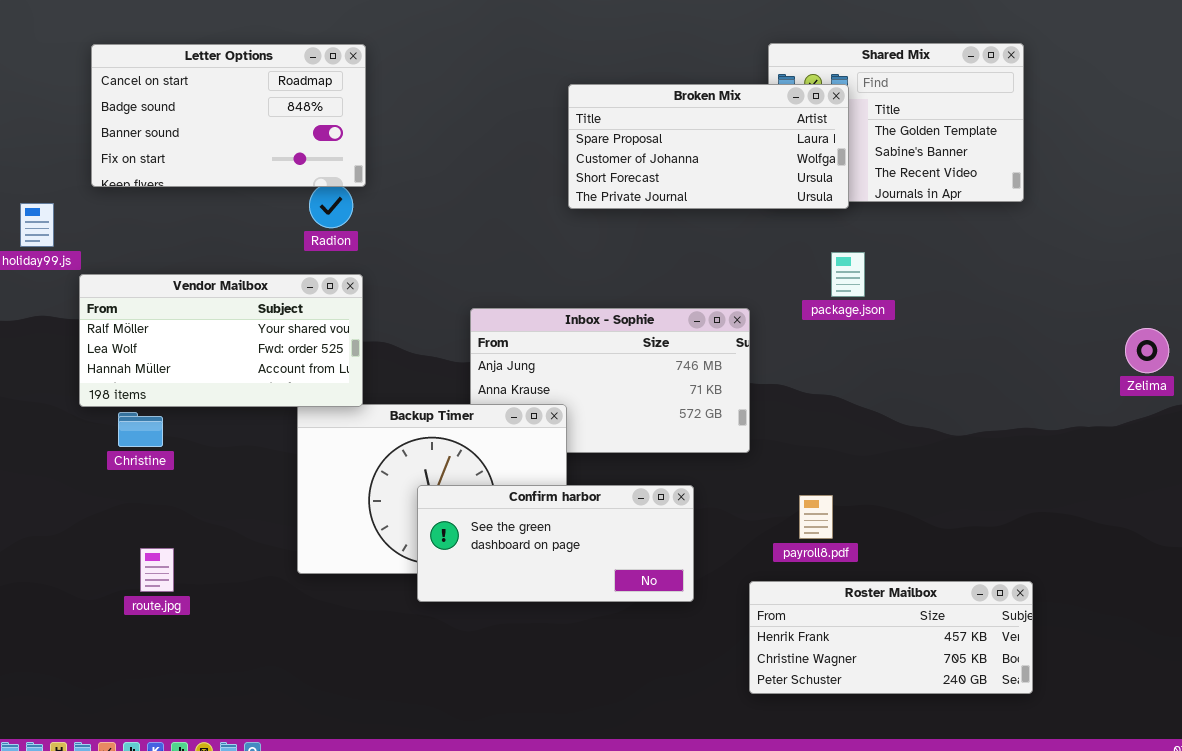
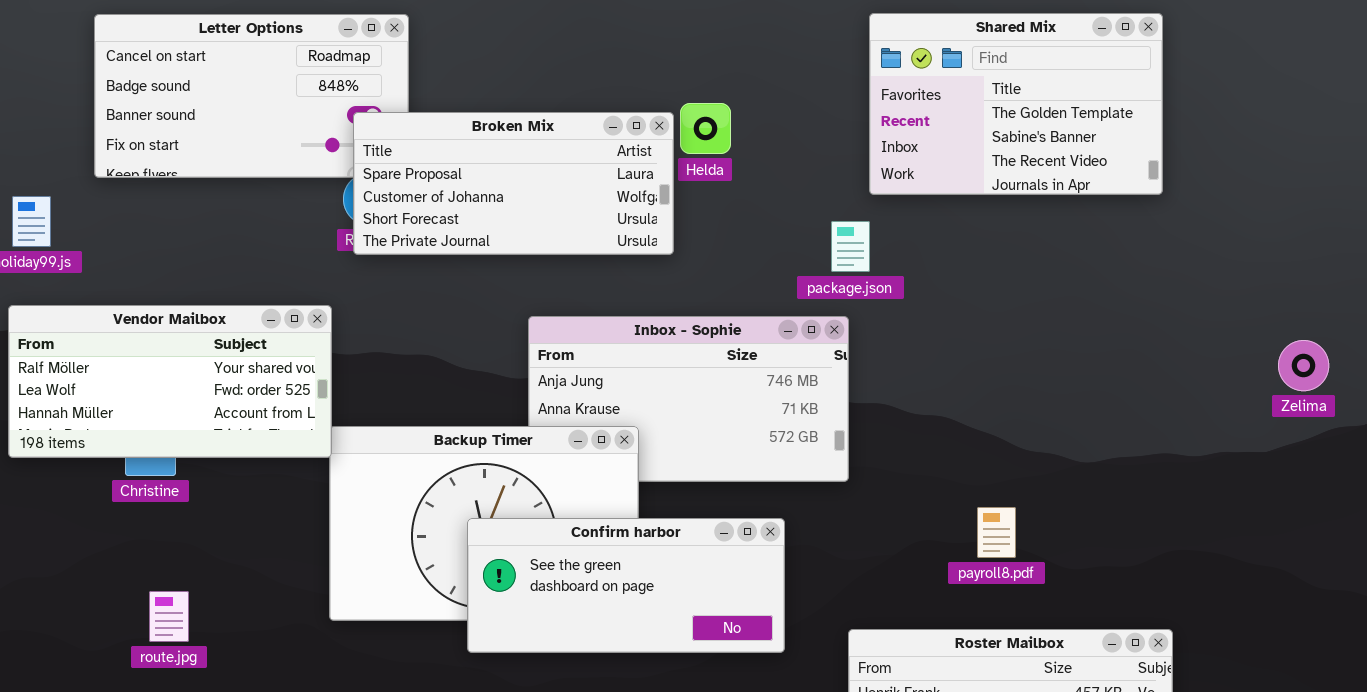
Broken Mix: [568,84,849,209] -> [353,112,674,255], moved
package.json: [831,252,865,297] -> [831,221,870,272], moved
Vendor Mailbox: [79,274,363,407] -> [8,305,332,458], moved
payroll8.pdf: [799,495,833,539] -> [977,507,1016,558], moved

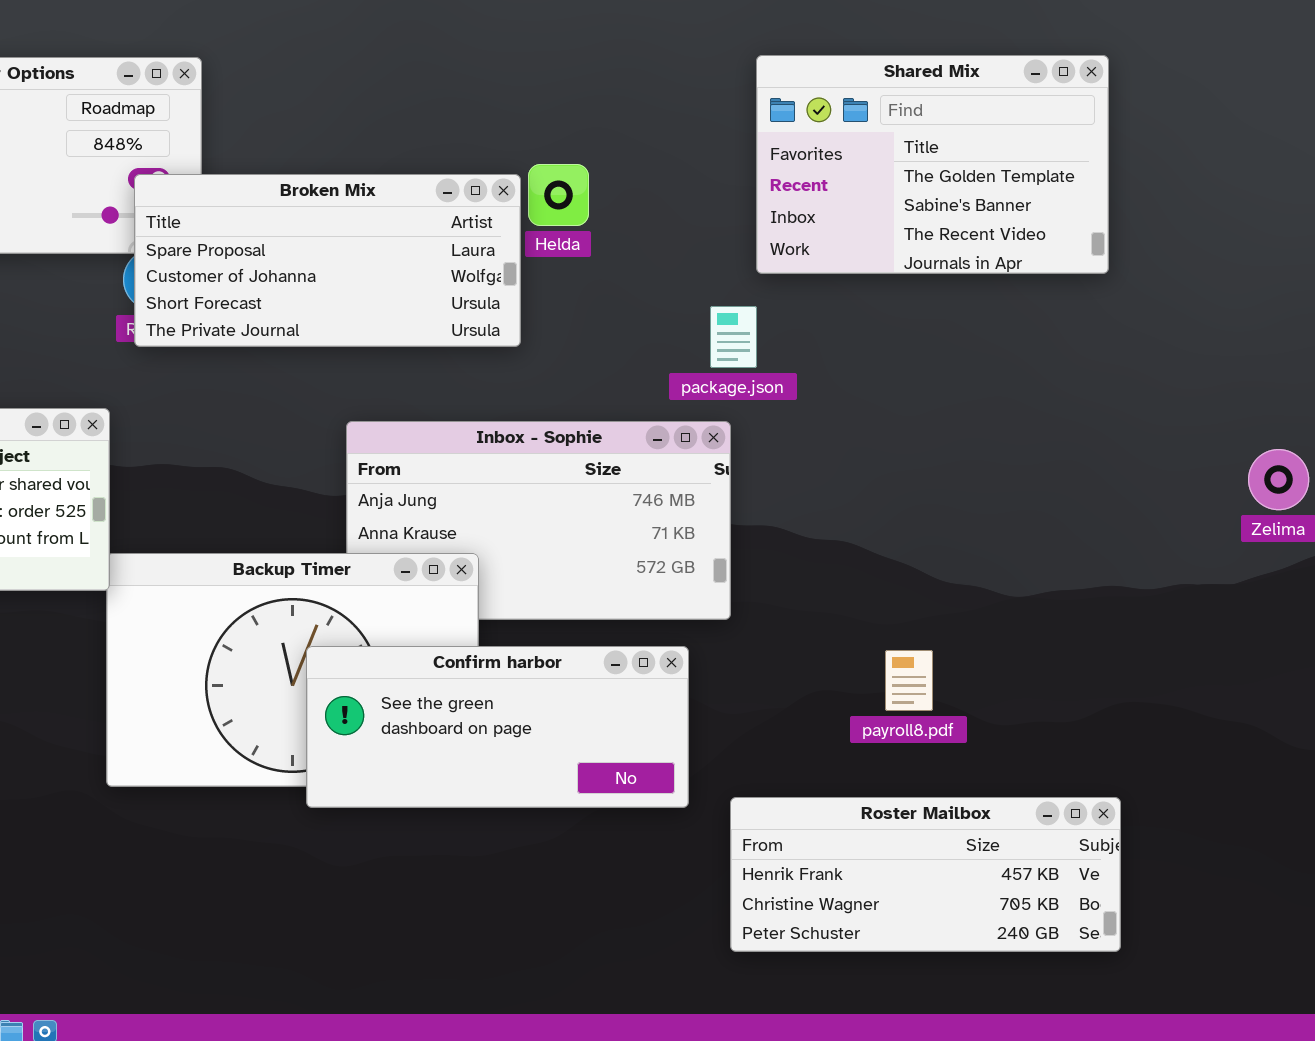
Confirm harbor: [467,518,785,653] -> [306,646,689,808], moved

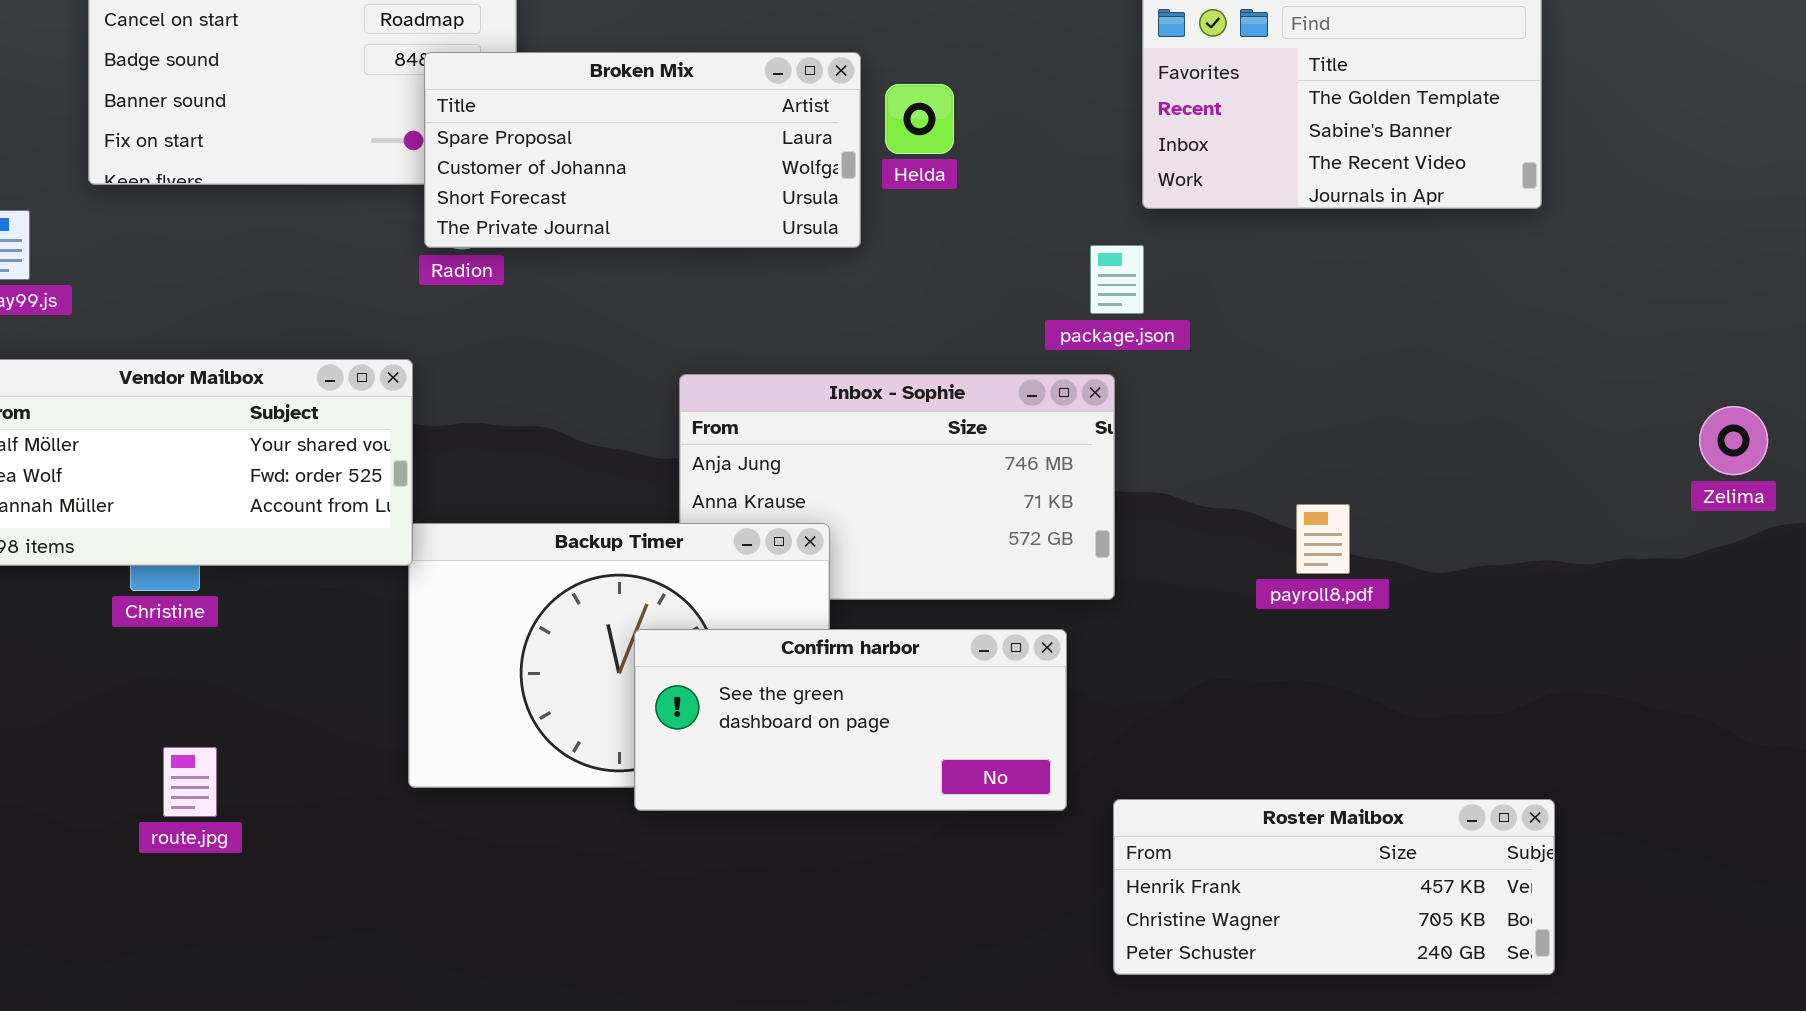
Broken Mix: [134,174,521,347] -> [424,52,861,248], moved
payroll8.pdf: [885,650,933,711] -> [1296,504,1350,574], moved

